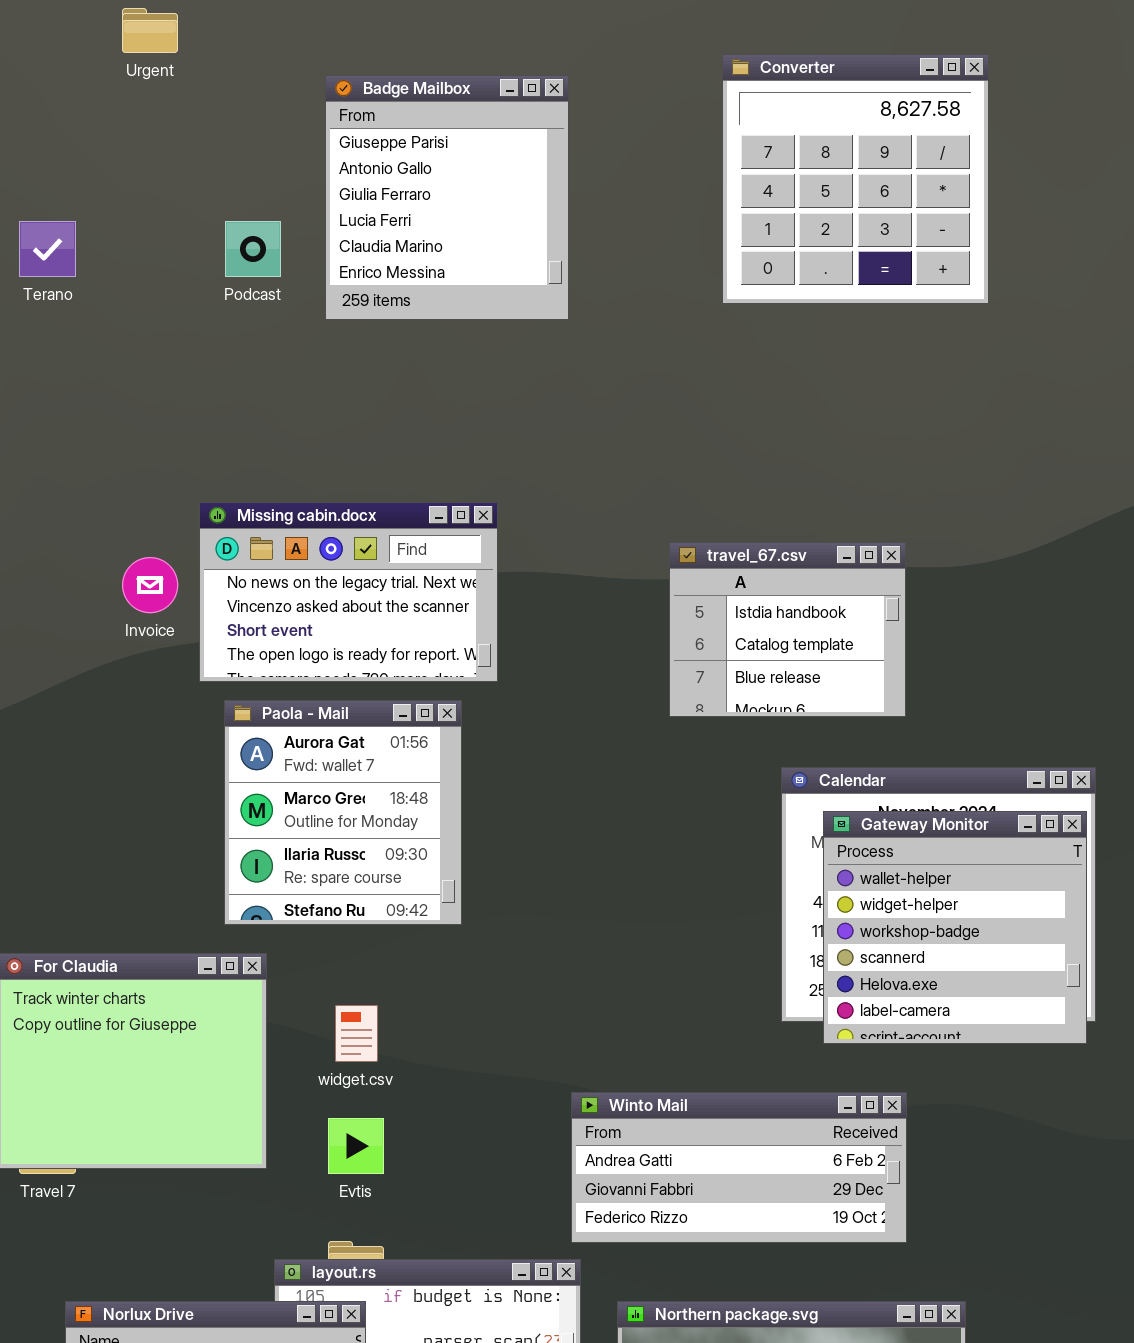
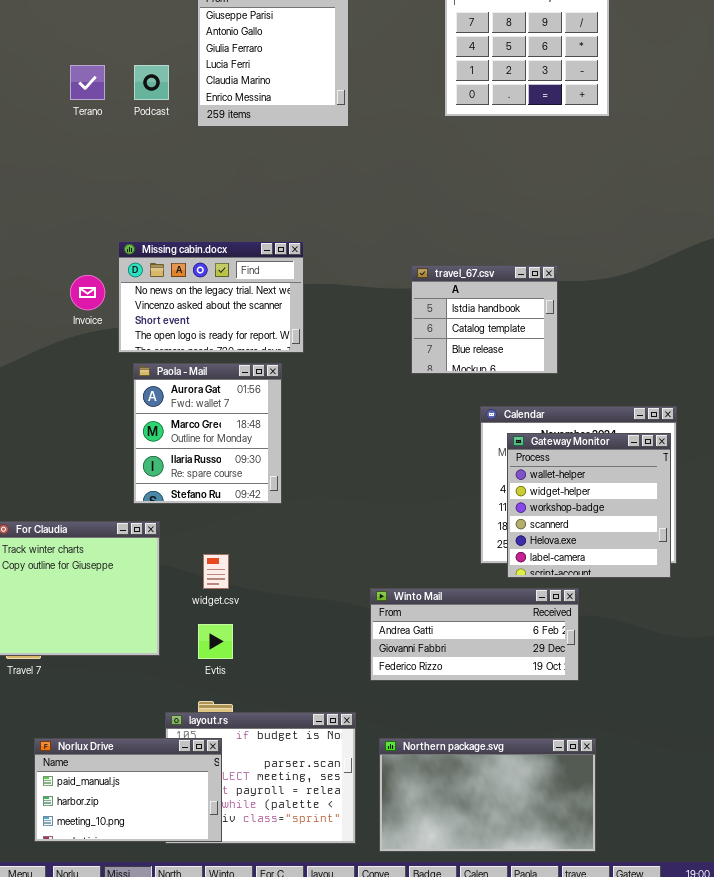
Terano: [19,221,76,277] -> [70,65,105,100], moved
Winto Mail: [571,1092,907,1243] -> [370,588,579,681], moved

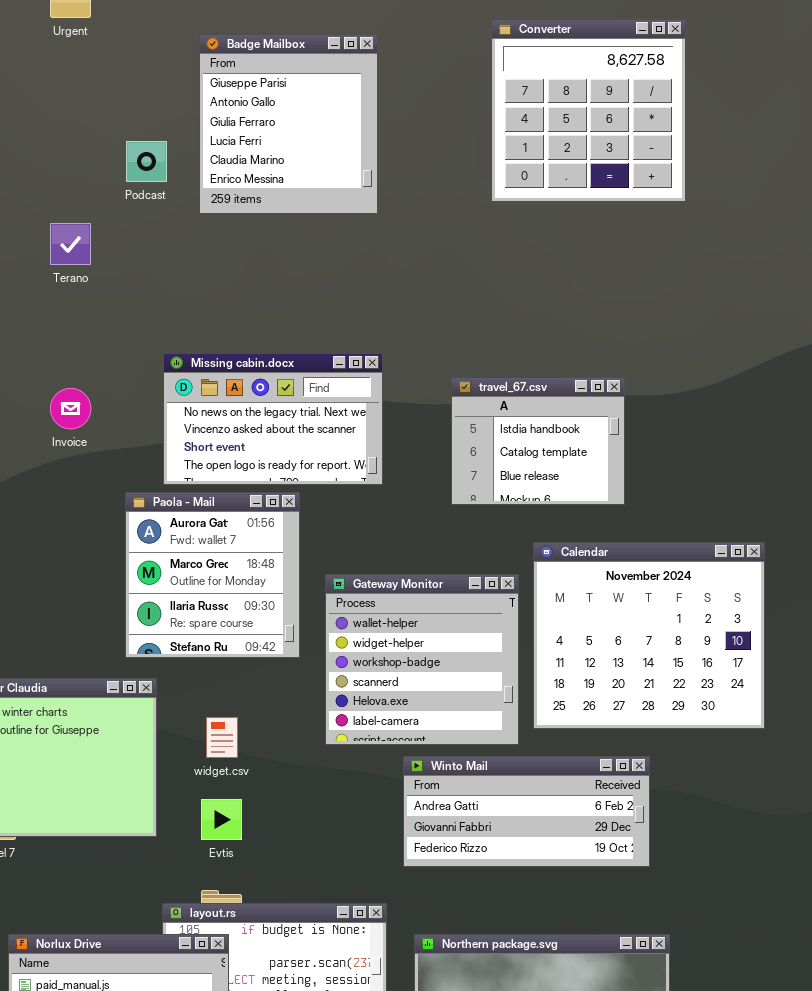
Terano: [70,65,105,100] -> [50,223,91,265], moved
Missing cabin.docx: [118,241,304,353] -> [163,353,383,485], moved
Gateway Monitor: [507,433,671,578] -> [325,574,519,745], moved

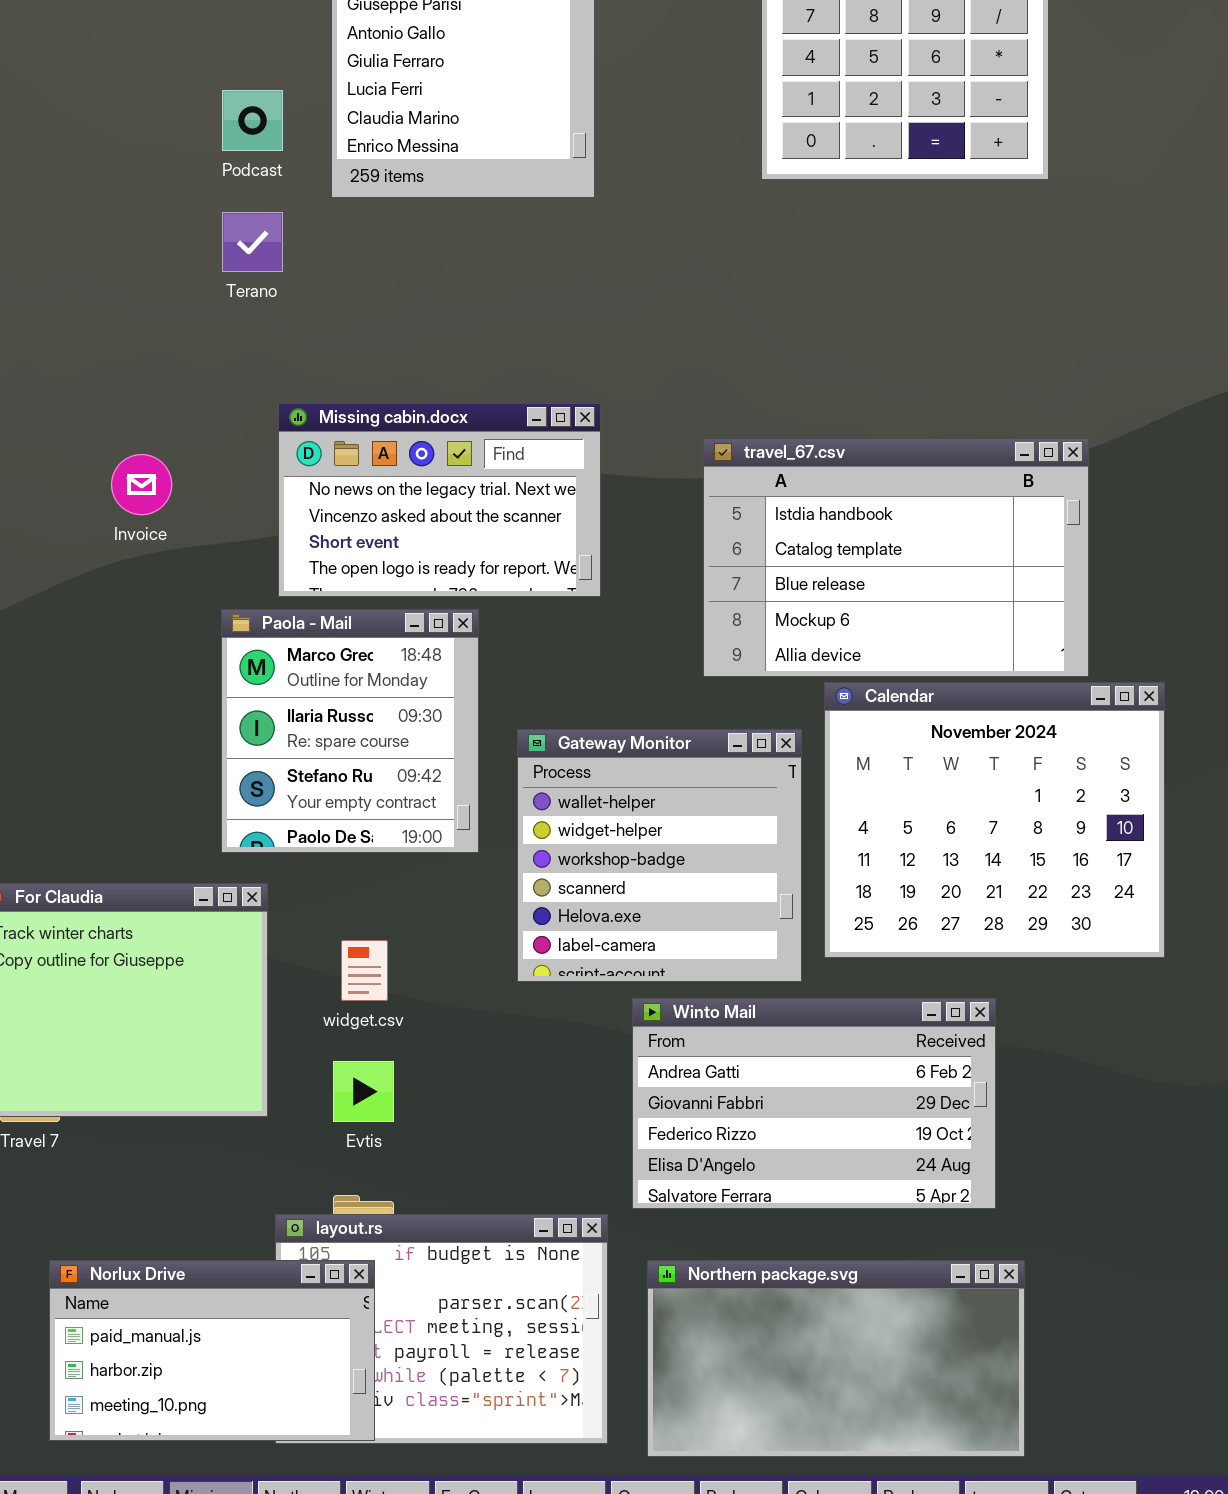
Terano: [50,223,91,265] -> [222,212,283,272], moved
travel_67.csv: [451,377,625,505] -> [703,438,1089,677], resized
Paola - Mail: [125,492,300,658] -> [221,609,479,853], scrolled down 1 row
Winto Mail: [403,756,650,867] -> [632,998,996,1209], resized

